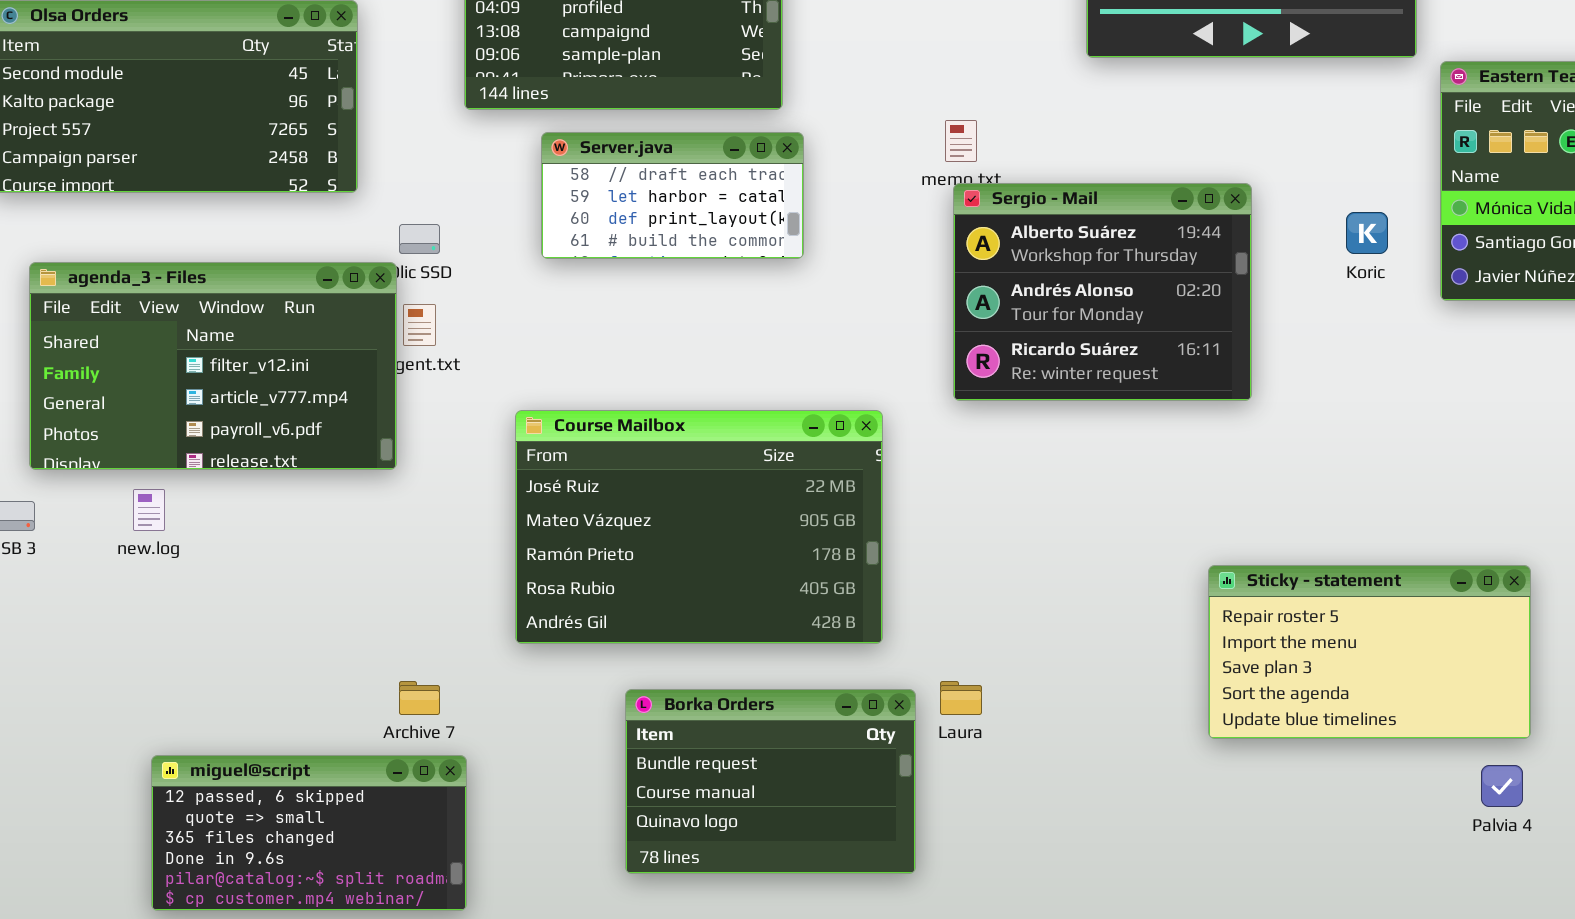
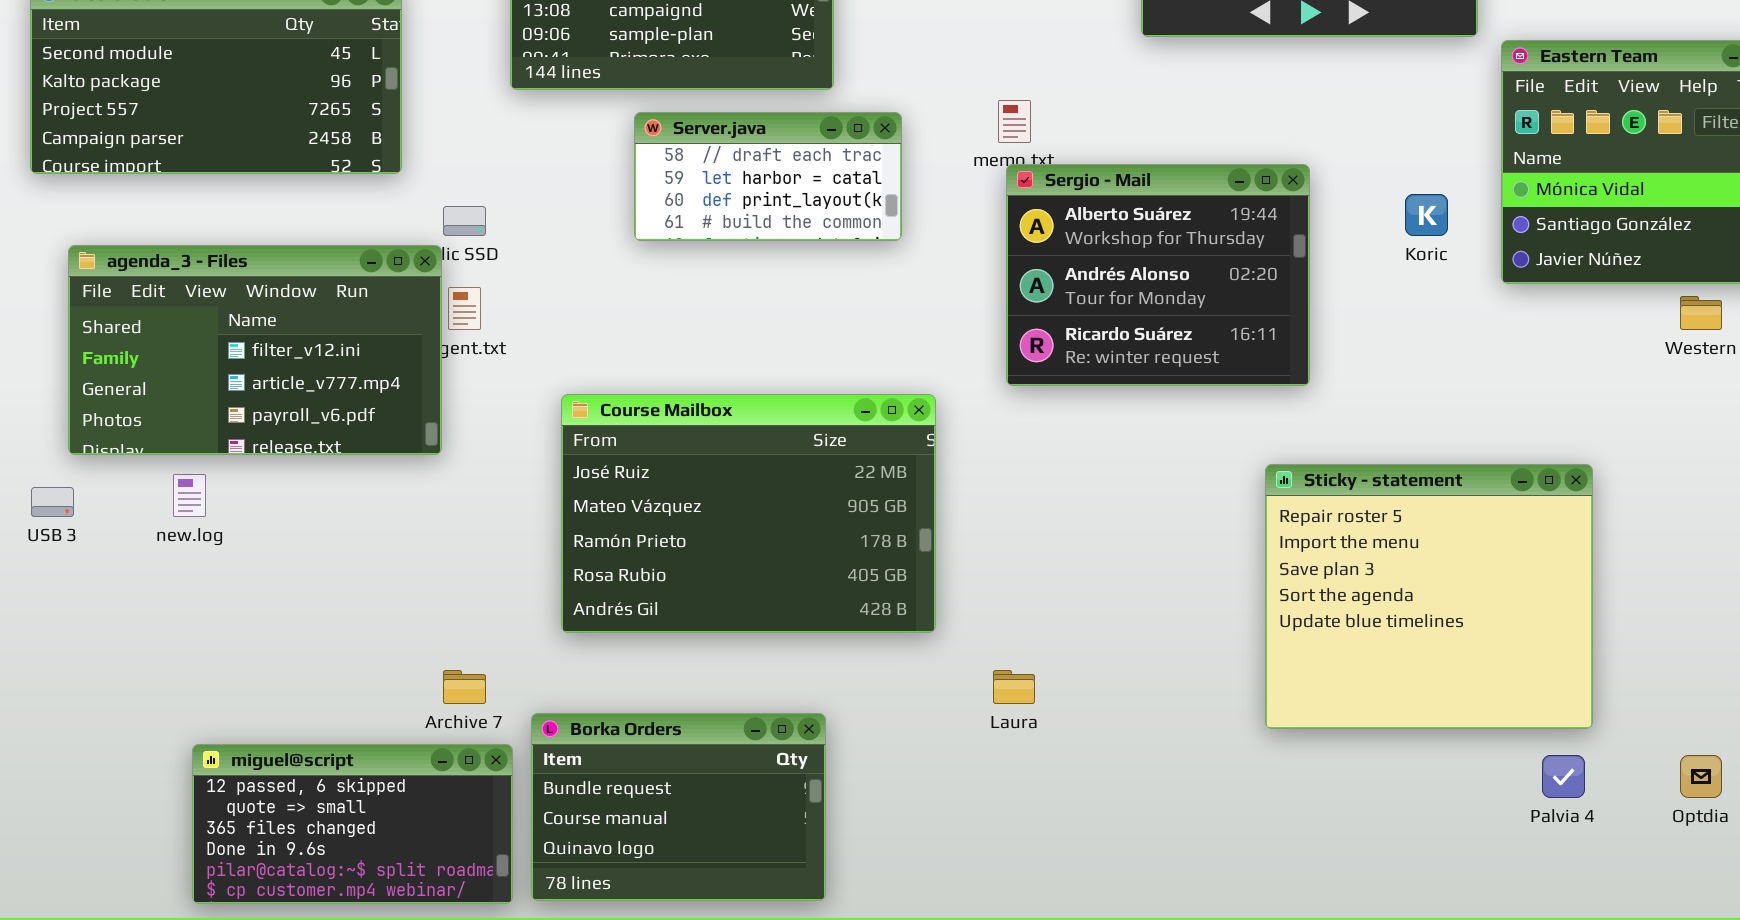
Server.java: [541,132,804,259] -> [634,112,902,241], moved
Sticky - statement: [1208,565,1531,739] -> [1265,464,1593,729], resized
Borka Orders: [625,689,916,874] -> [531,713,826,901], moved

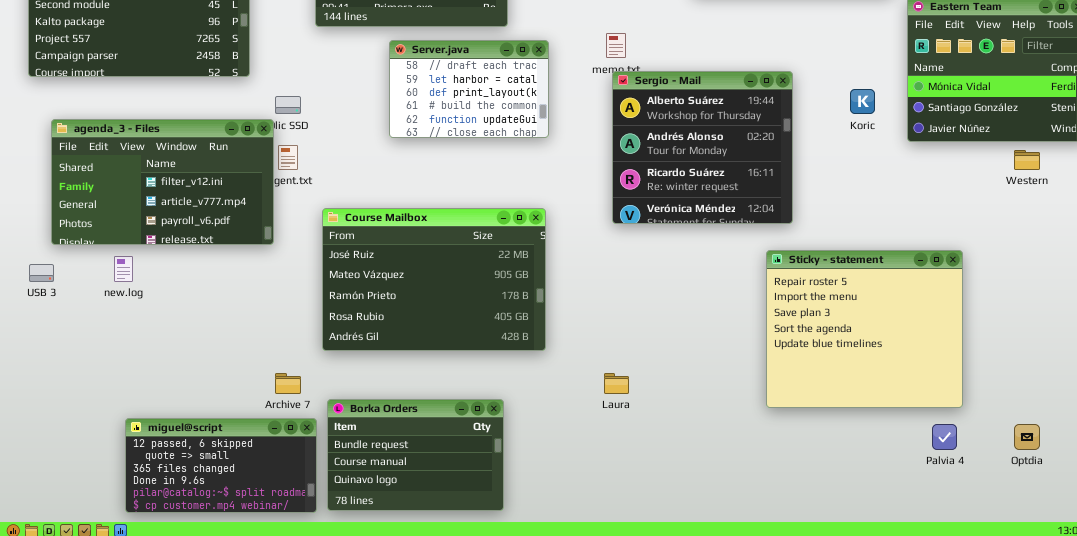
Server.java: [634,112,902,241] -> [389,40,549,138], resized
Sergio - Mail: [1006,164,1310,386] -> [612,71,793,224], resized
Course Mailbox: [561,394,936,633] -> [322,208,546,351], moved

